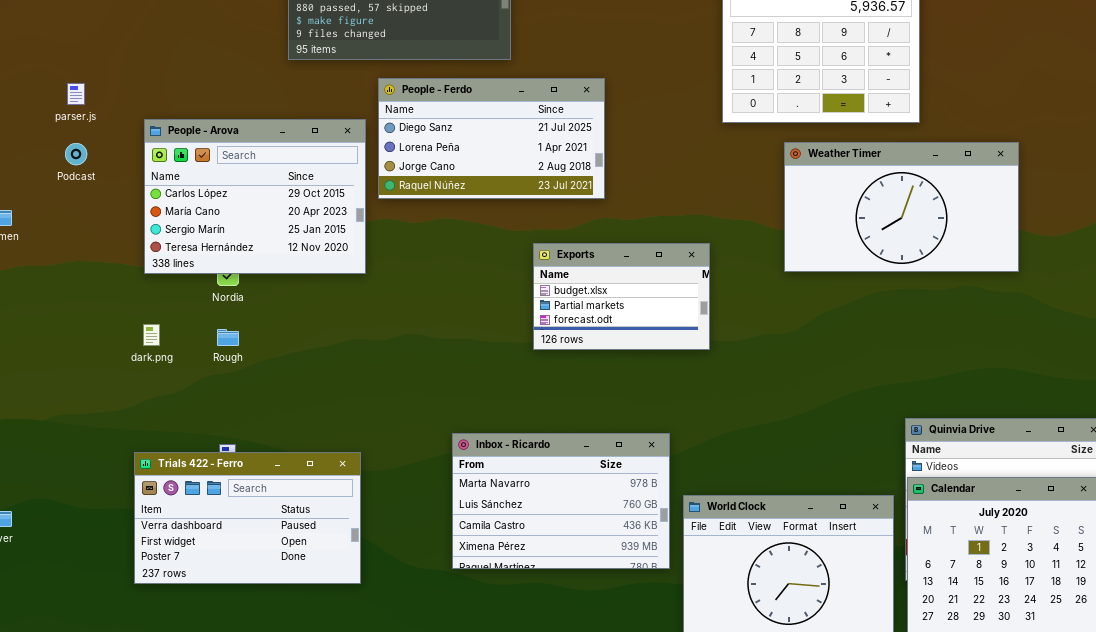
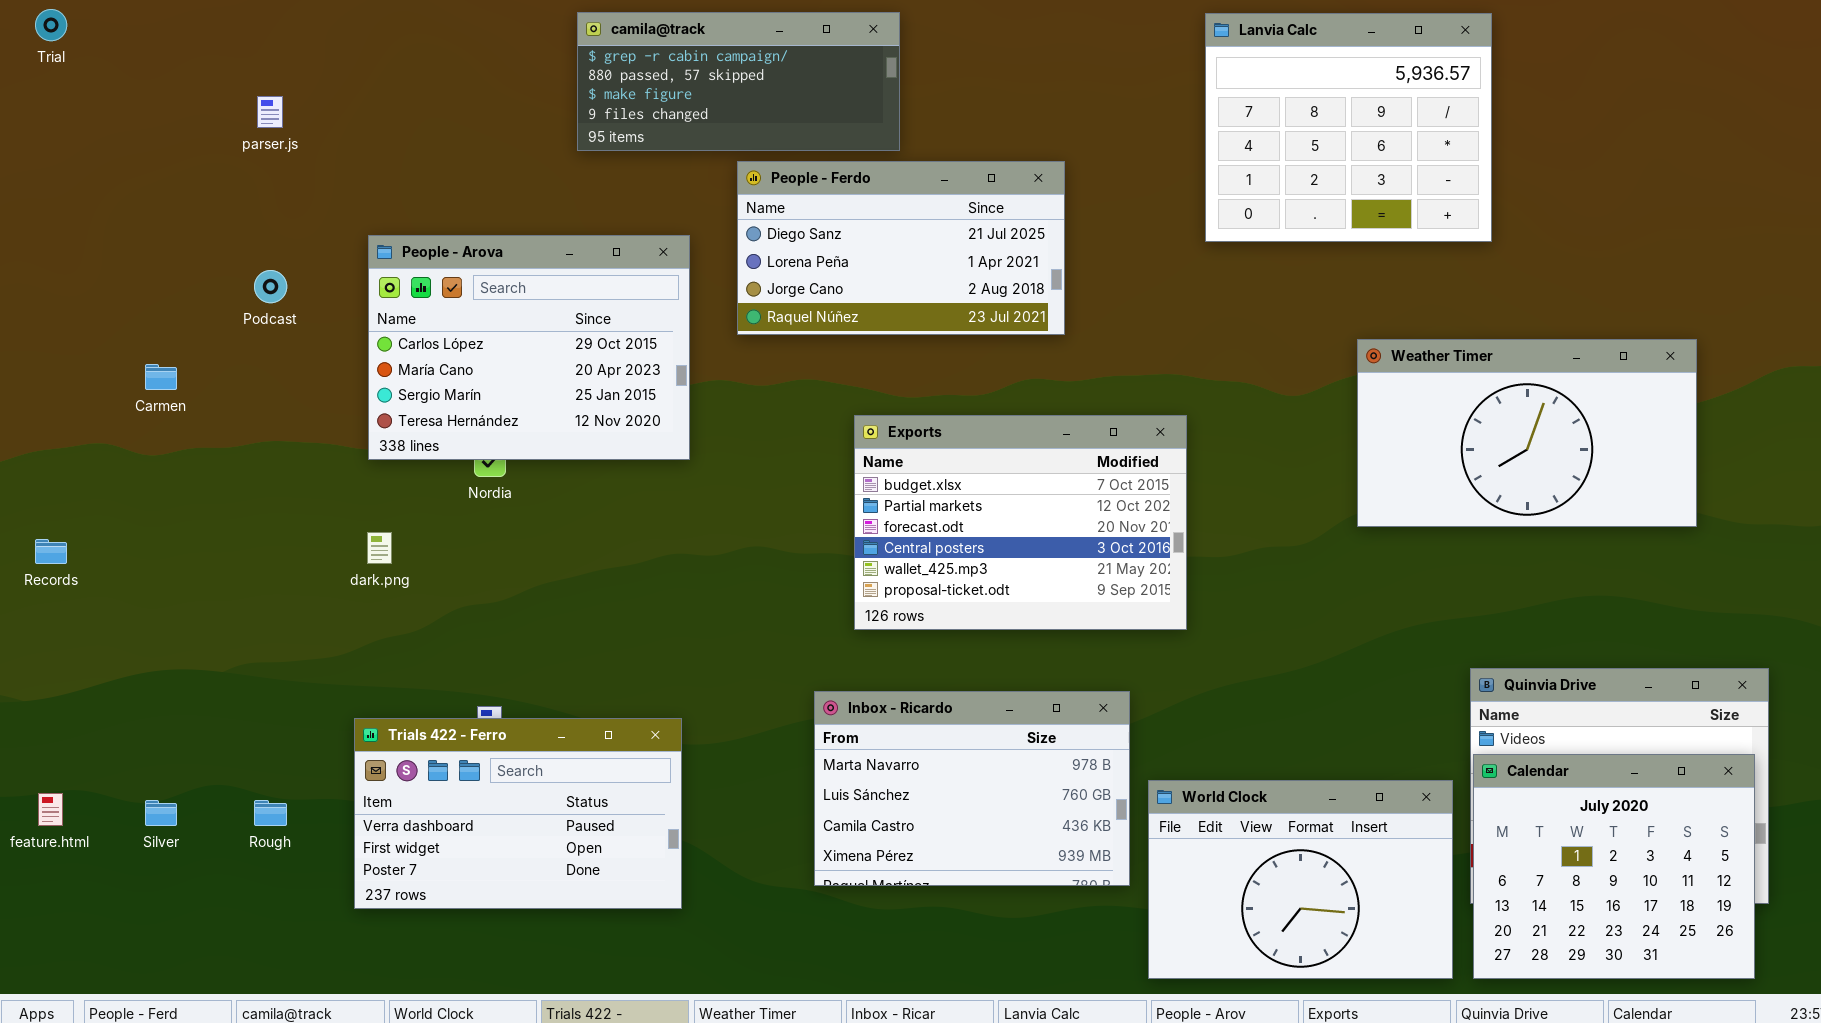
People - Ferdo: [378,78,605,199] -> [737,161,1065,335], moved
parser.js: [67,83,85,105] -> [257,96,283,128], moved
Weather Timer: [784,142,1019,272] -> [1357,339,1697,527], moved
Exports: [533,243,710,350] -> [854,415,1187,630], resized
Rough: [217,329,239,346] -> [254,800,287,826], moved

